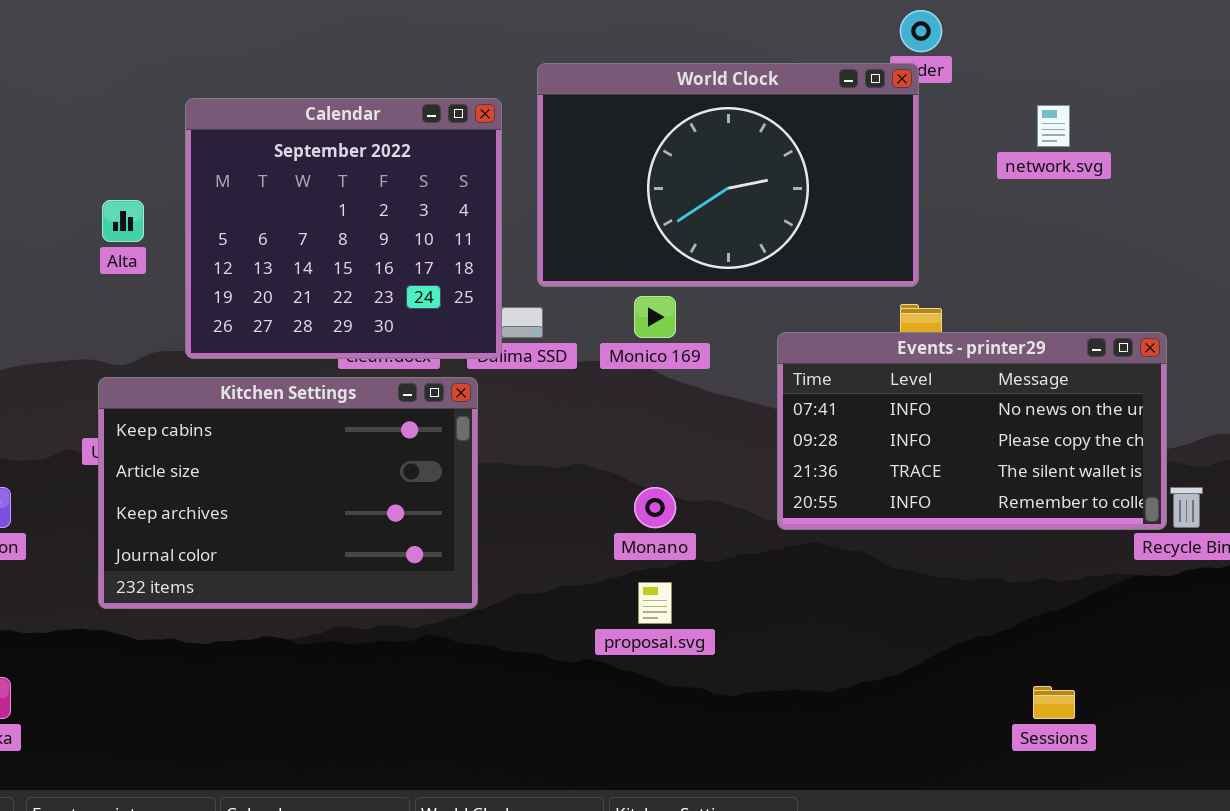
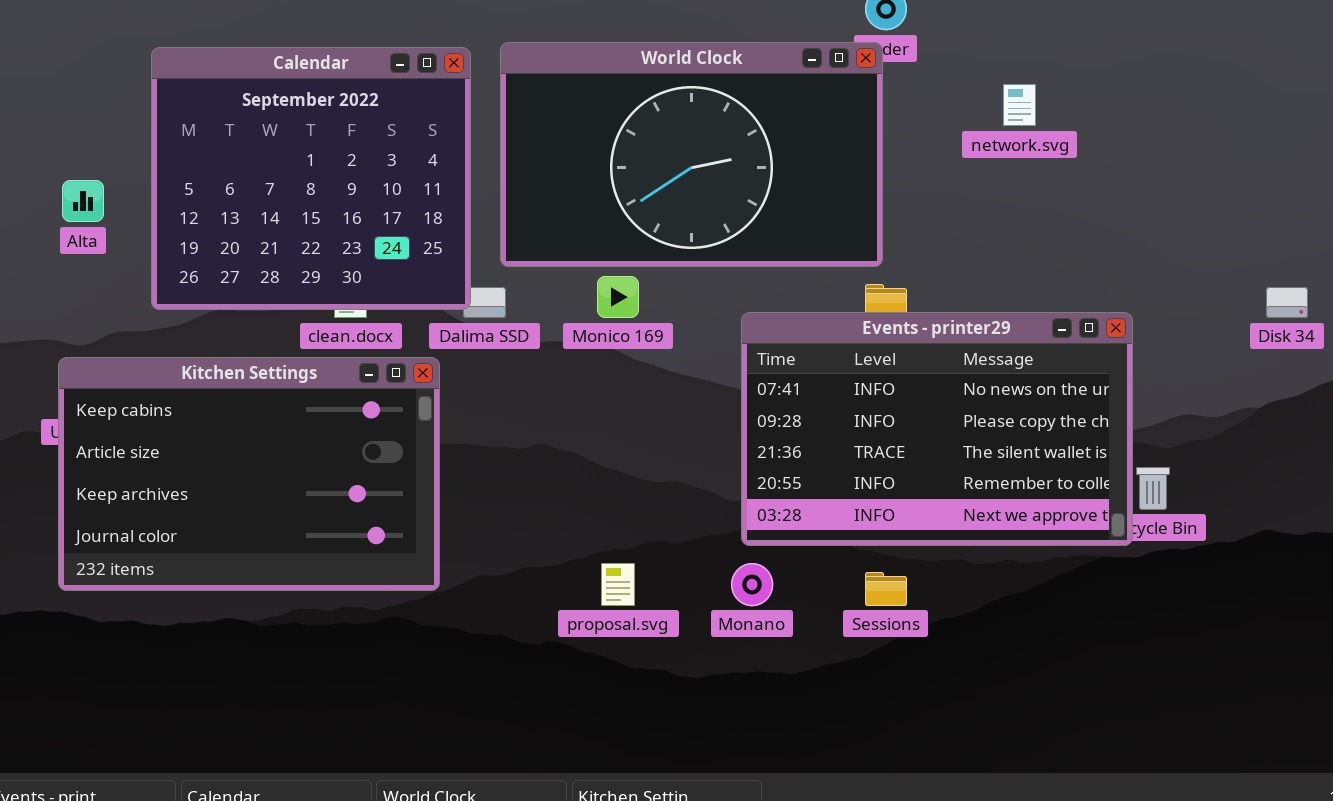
Calendar: [185,98,502,359] -> [151,47,471,310], moved
Events - printer29: [777,332,1167,530] -> [741,312,1133,546], resized
Monano: [634,487,676,528] -> [731,563,773,606], moved
Sessions: [1033,686,1075,719] -> [865,572,907,606], moved

